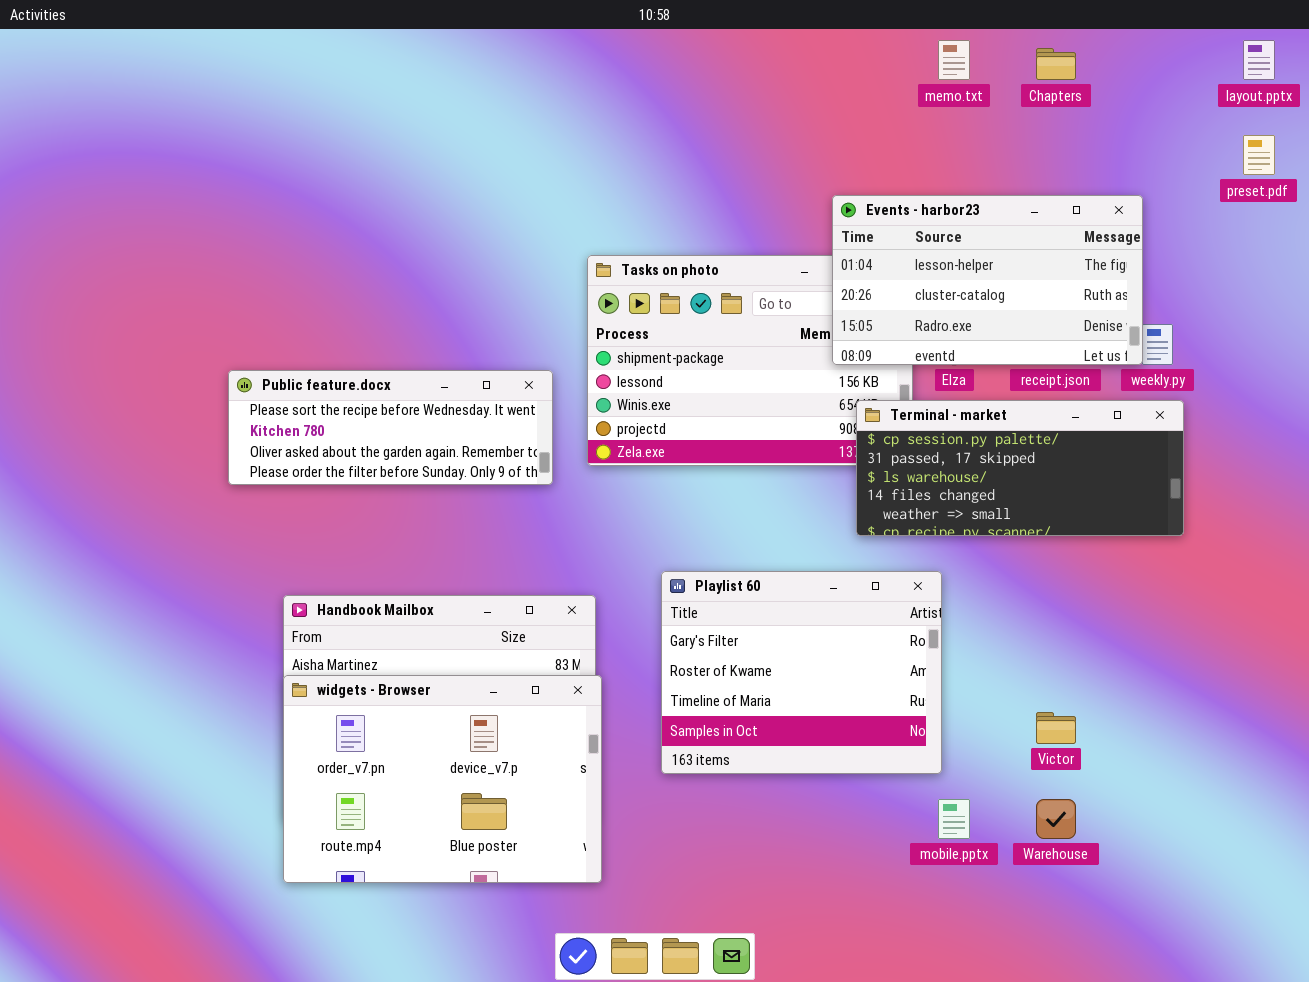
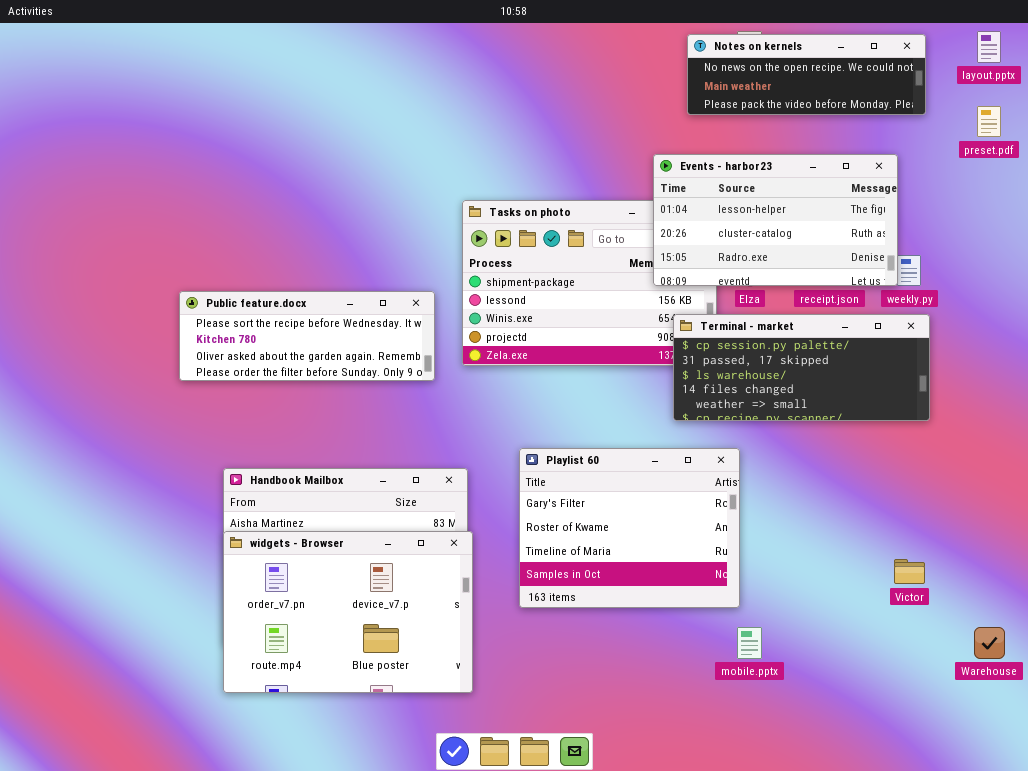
Notes on kernels: none -> [687,34,926,115], opened
Victor: [1036,712,1076,744] -> [894,559,925,584], moved
Warehouse: [1036,799,1076,839] -> [974,627,1005,659], moved

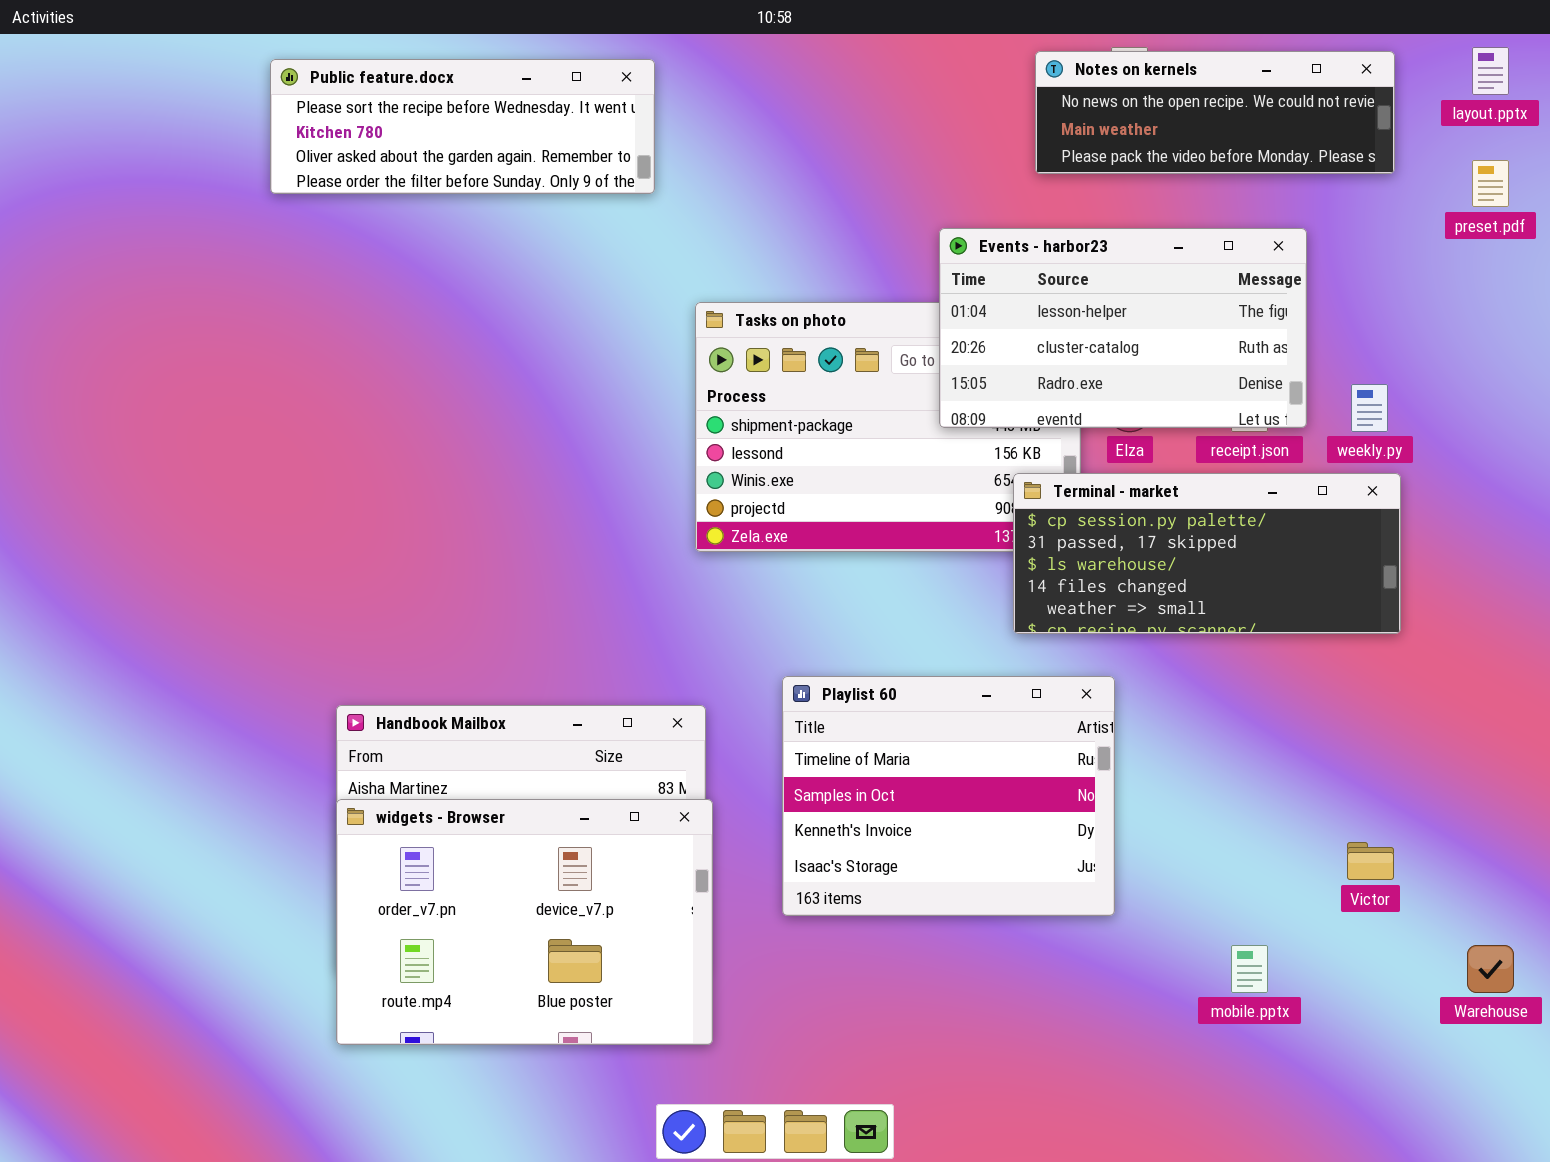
Events - harbor23: [653,154,898,286] -> [939,228,1307,428], moved
Public feature.docx: [179,291,435,381] -> [270,59,655,194], moved
Playlist 60: [519,448,740,608] -> [782,676,1115,916], scrolled down 2 rows
mobile.pptx: [737,627,762,659] -> [1231,945,1268,993], moved

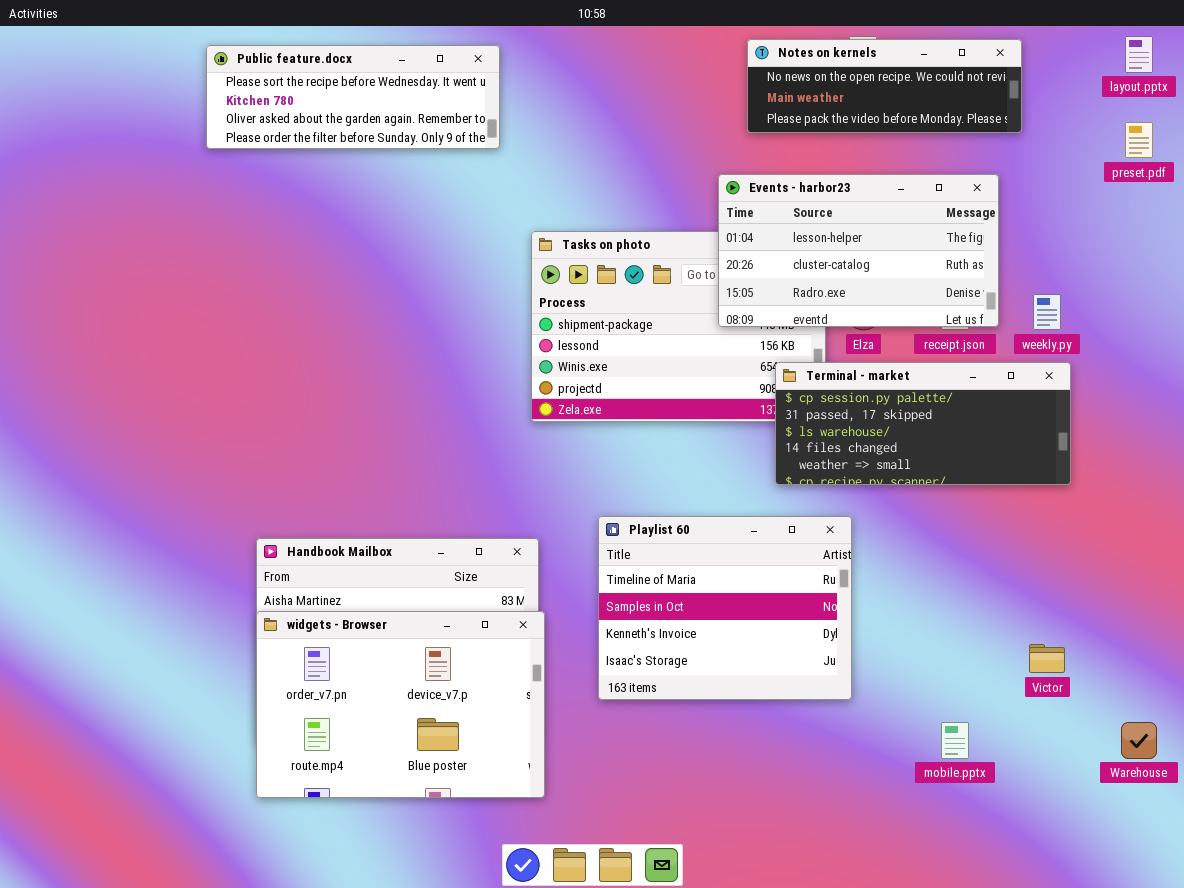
Notes on kernels: [1035,51,1395,174] -> [747,39,1022,133], moved

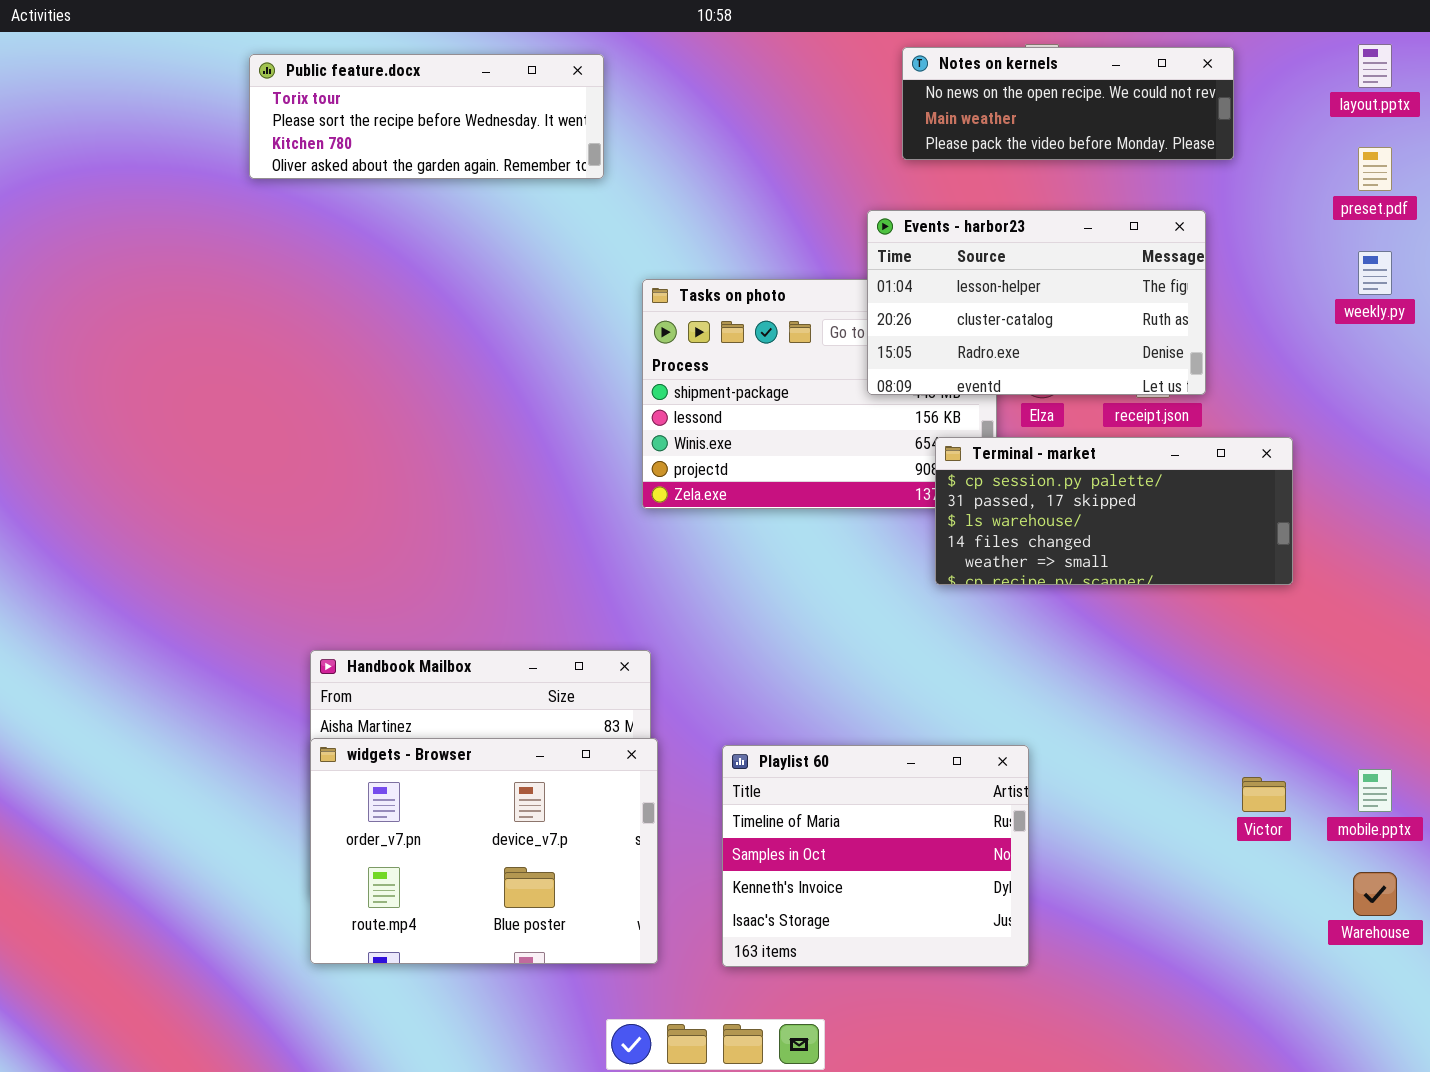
Public feature.docx: [206,45,500,149] -> [249,54,604,179], scrolled up 1 row
weekly.py: [1033,294,1061,330] -> [1358,251,1392,295], moved
Playlist 60: [598,516,852,700] -> [722,745,1029,967], moved
mobile.pptx: [941,722,969,759] -> [1358,769,1392,812], moved

